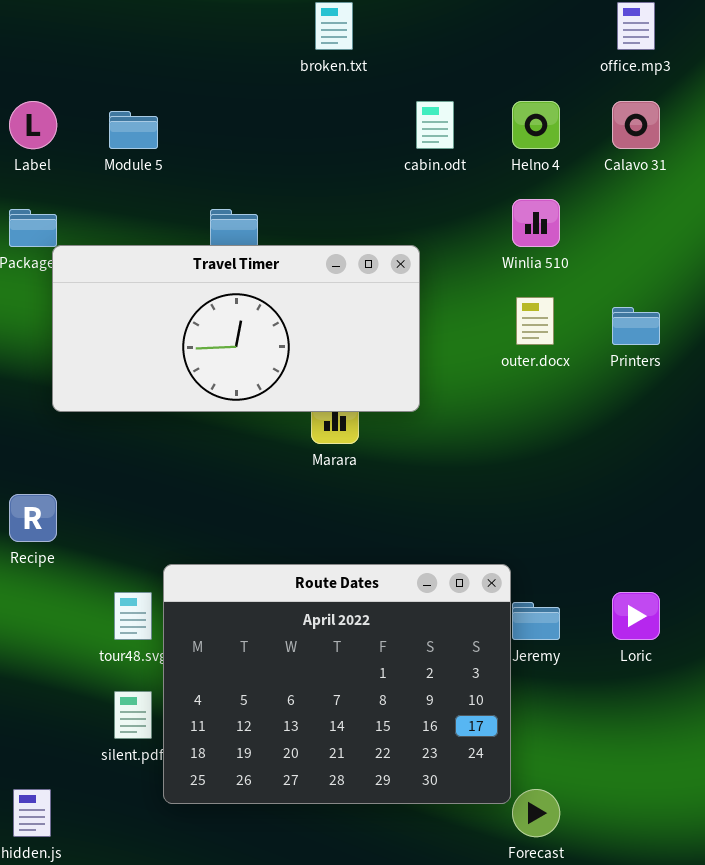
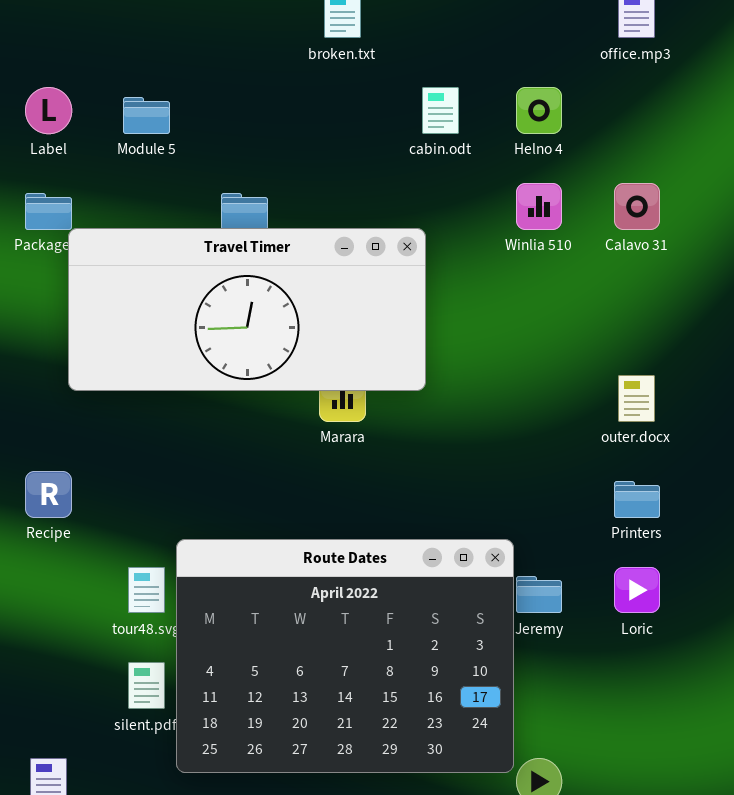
Calavo 31: [612,101,660,149] -> [614,183,660,230], moved
outer.docx: [516,297,554,345] -> [618,375,655,422], moved
Printers: [612,307,660,345] -> [614,481,660,518], moved

